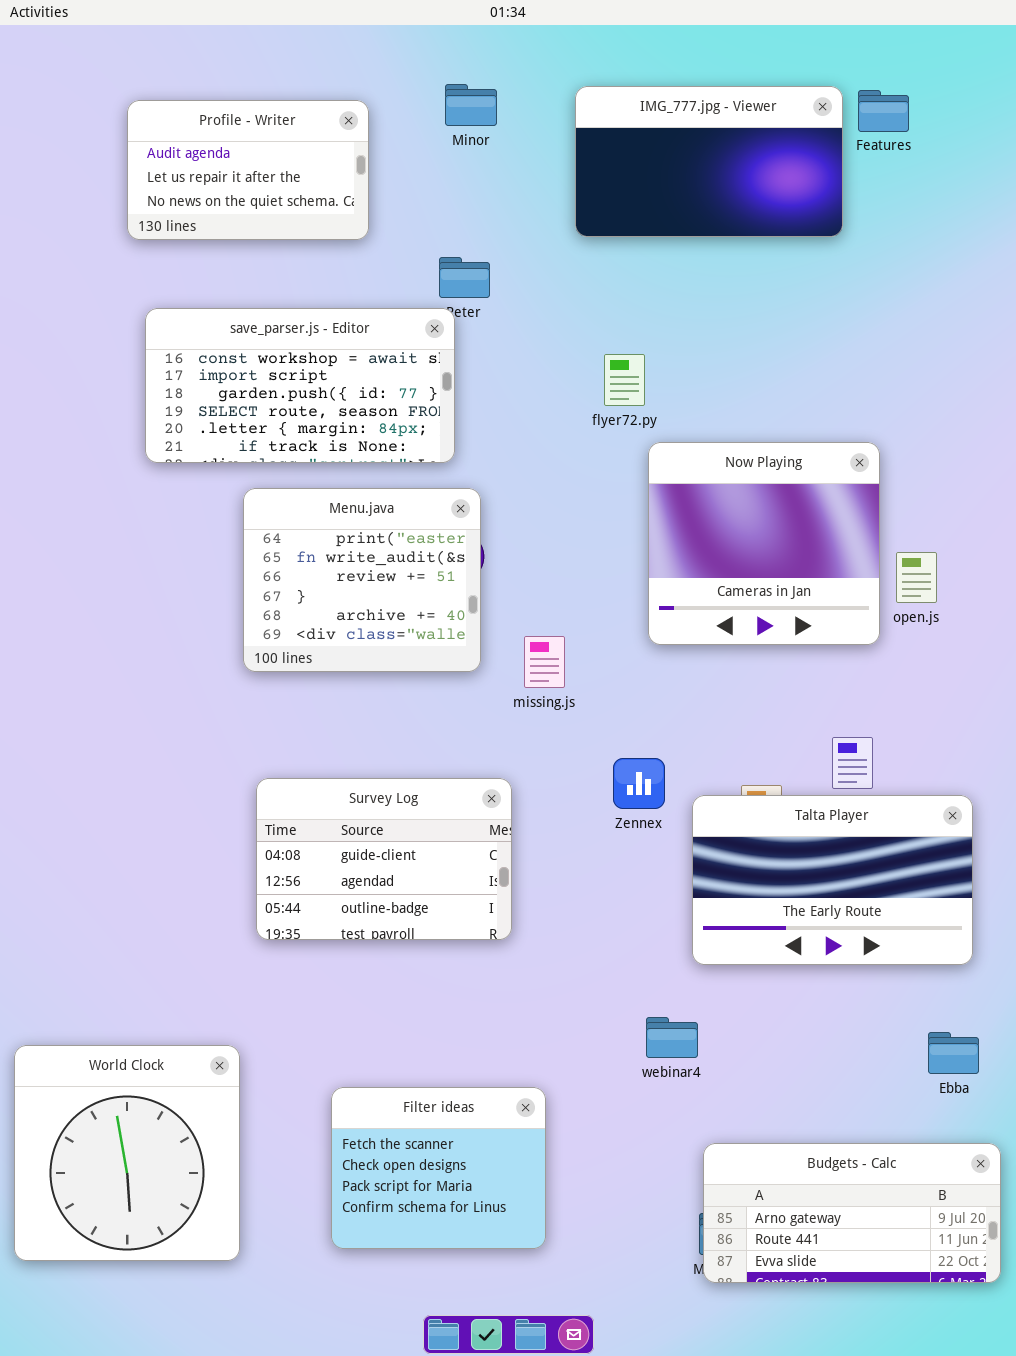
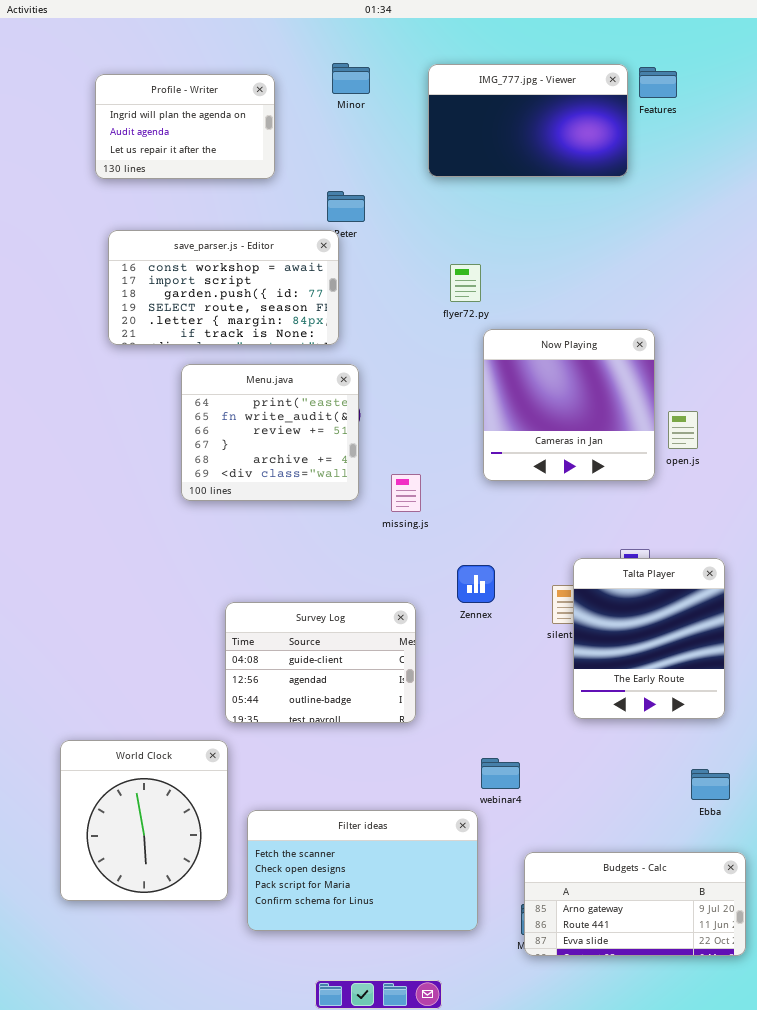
Profile - Writer: [127,100,369,240] -> [95,74,275,179], scrolled up 1 row
Survey Log: [256,778,512,940] -> [225,602,416,723], moved
Talta Player: [692,795,973,965] -> [573,558,725,719], resized
World Clock: [14,1045,240,1261] -> [60,740,228,901], moved
Filter ideas: [331,1087,546,1249] -> [247,810,478,931], resized

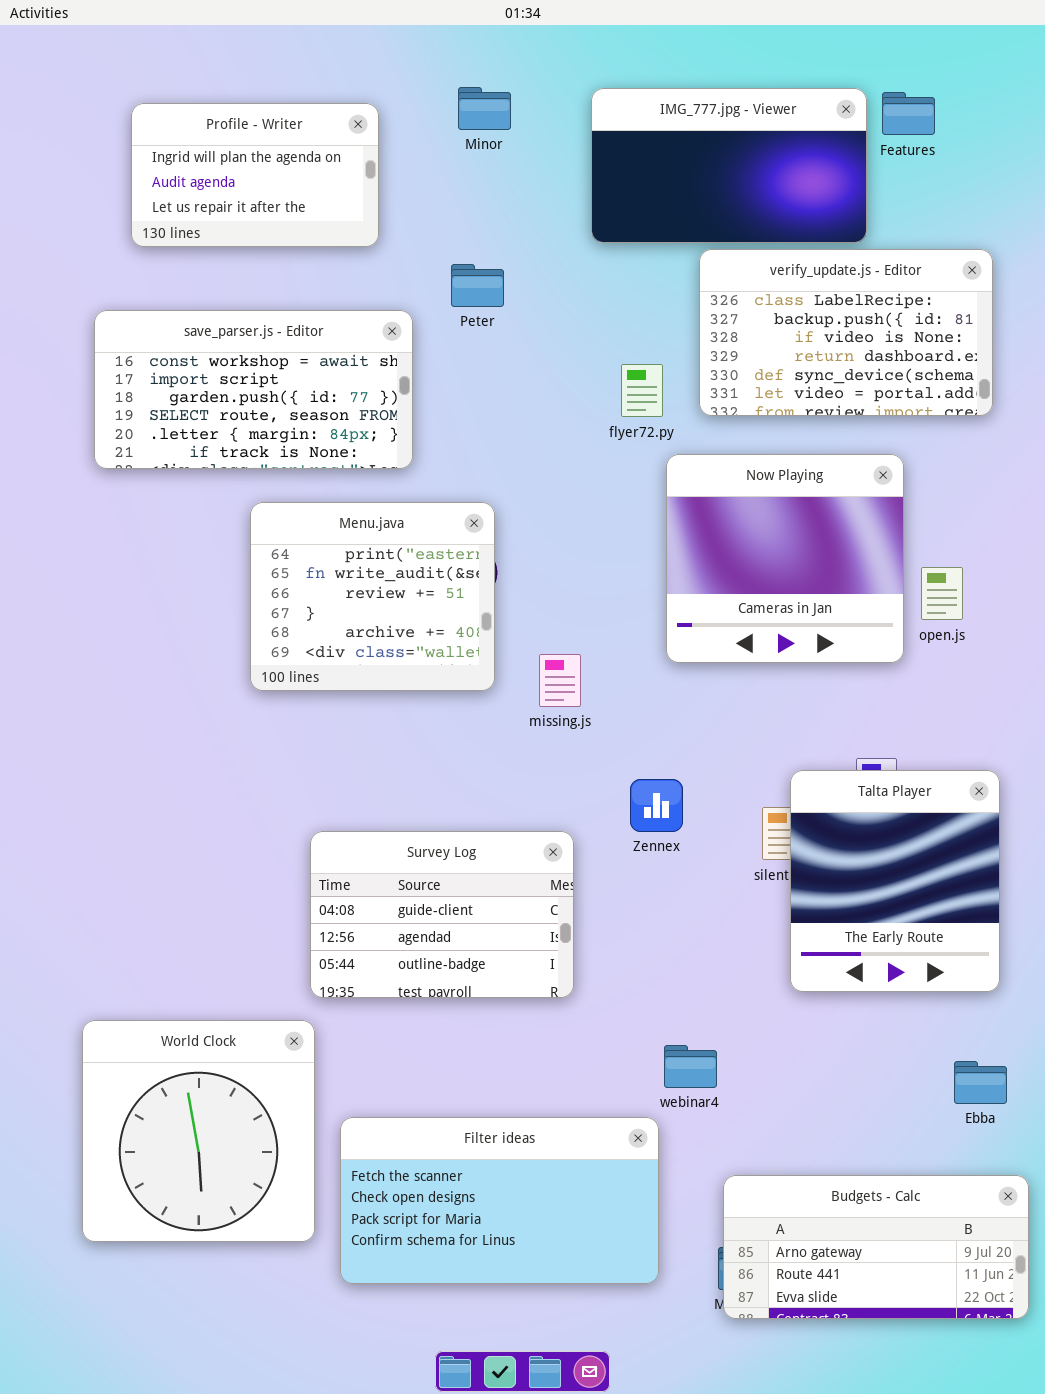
verify_update.js - Editor: none -> [699,249,993,416], opened
save_parser.js - Editor: [108,230,339,345] -> [94,310,413,469], moved

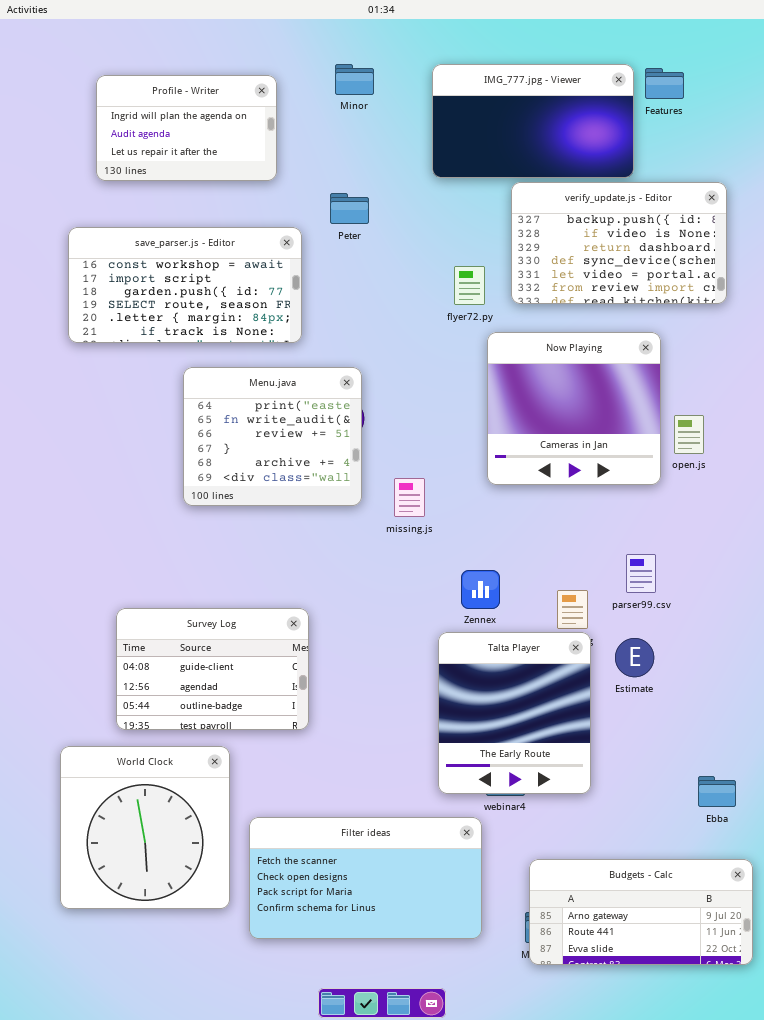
verify_update.js - Editor: [699,249,993,416] -> [511,182,727,304], scrolled down 1 row
Talta Player: [790,770,1000,992] -> [438,632,591,794], moved
Survey Log: [310,831,574,998] -> [116,608,309,730], moved

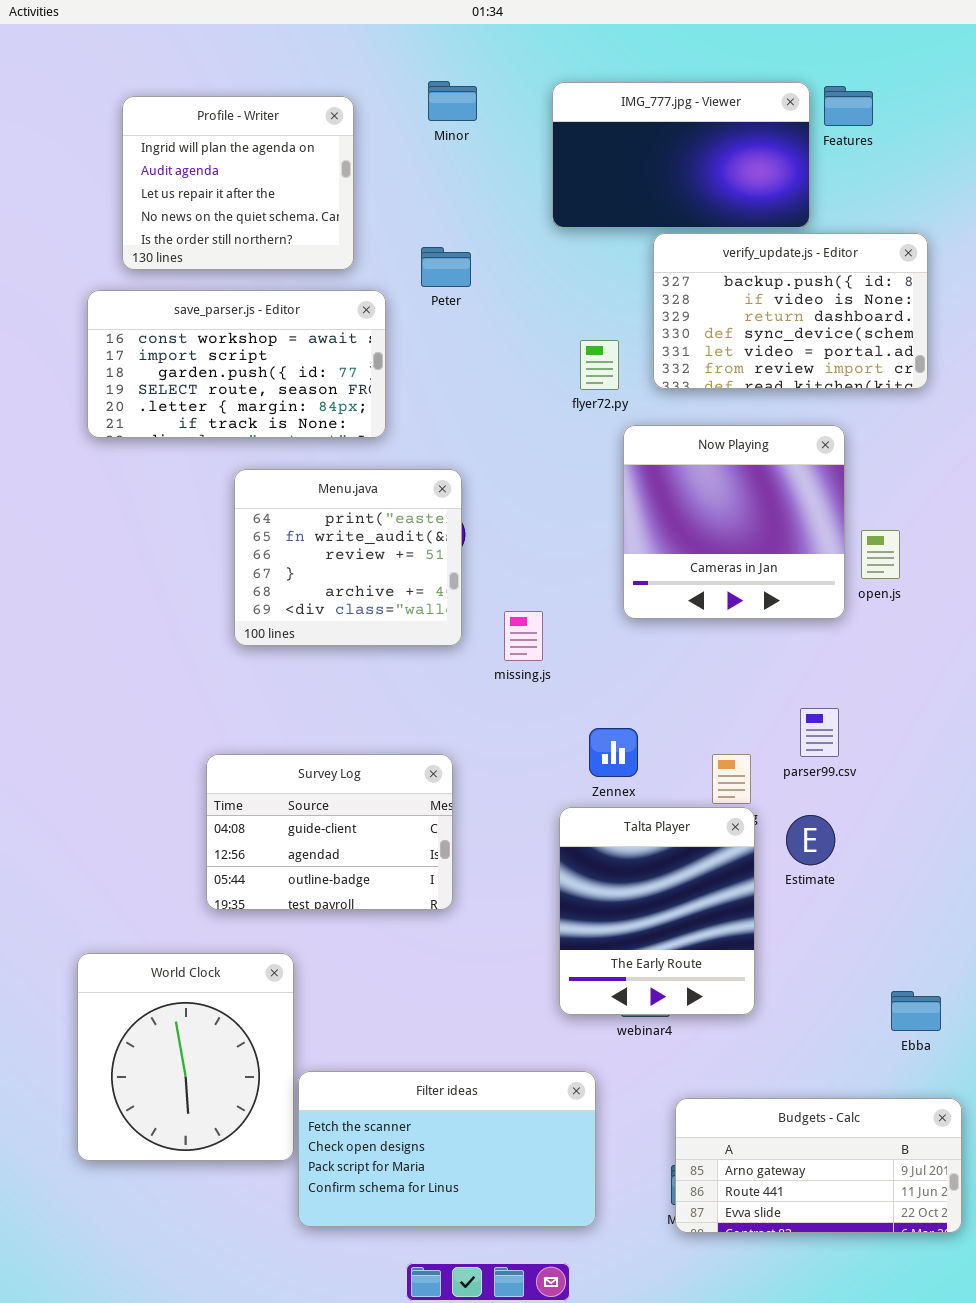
Profile - Writer: [96,75,277,181] -> [122,96,354,270], resized
Survey Log: [116,608,309,730] -> [206,754,453,910], moved
Filter ideas: [249,817,482,939] -> [298,1071,596,1227], moved

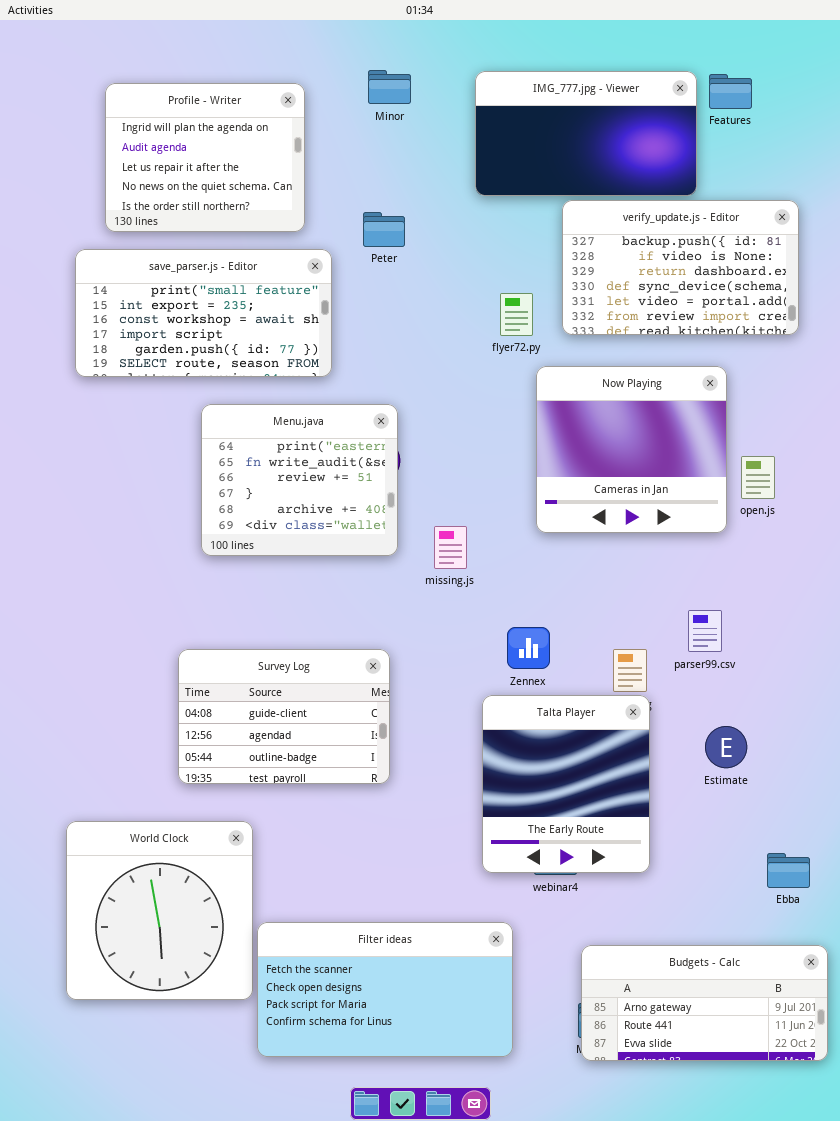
save_parser.js - Editor: [87,290,386,438] -> [75,249,332,377], scrolled up 2 rows
Estimate: [786,815,835,865] -> [705,726,747,768], moved

